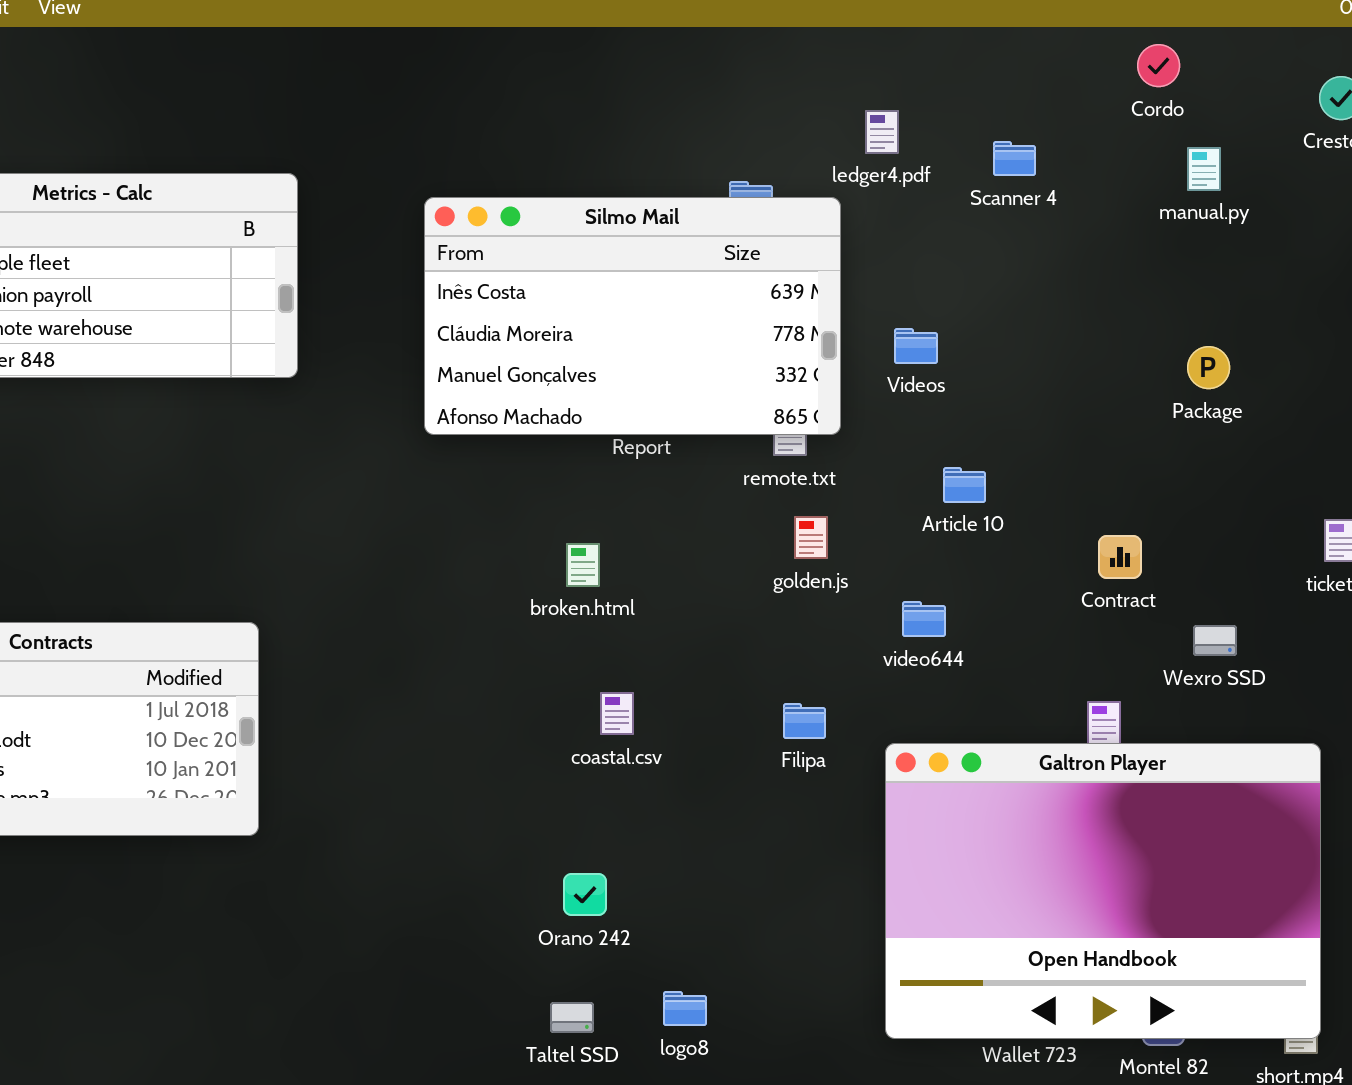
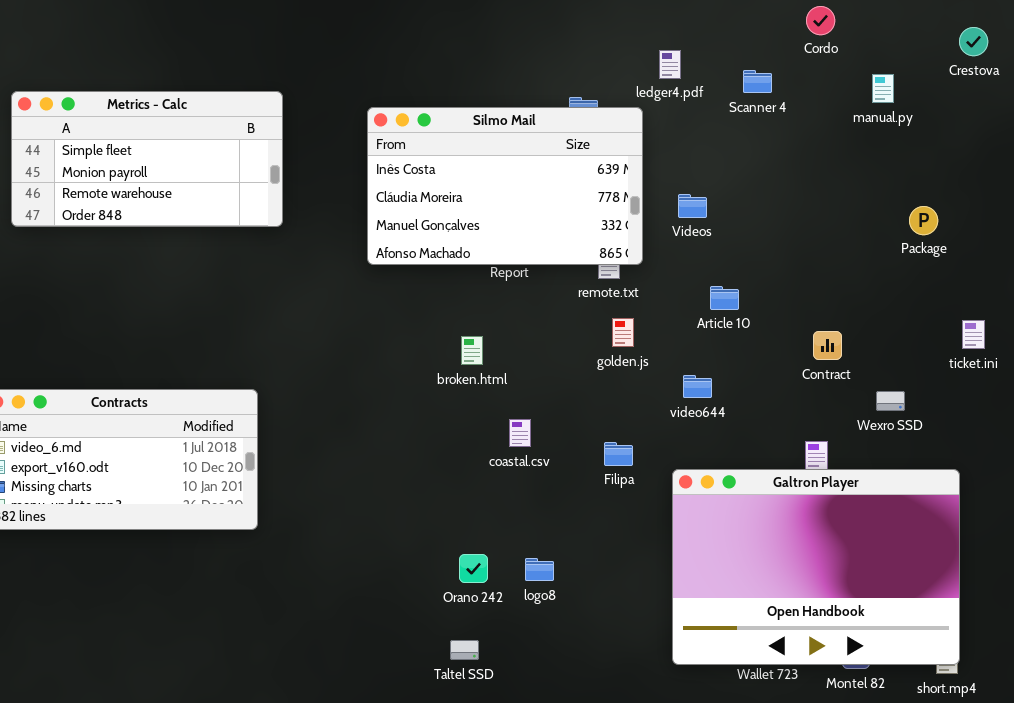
Cordo: [1137,44,1180,87] -> [806,6,835,35], moved
Package: [1187,346,1230,389] -> [909,206,938,235], moved
coastal.csv: [600,692,634,735] -> [509,419,531,447], moved
logo8: [663,991,707,1026] -> [525,558,554,581], moved

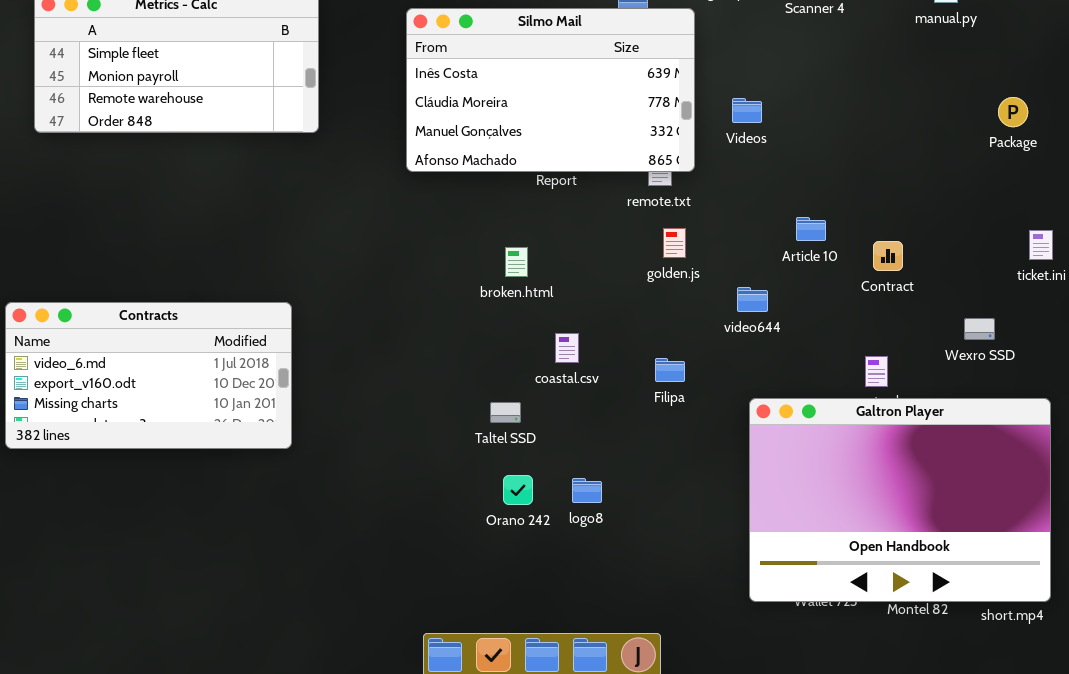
Package: [909,206,938,235] -> [998,97,1028,127], moved
Article 10: [710,286,739,310] -> [796,217,826,241], moved
Wexro SSD: [876,391,905,411] -> [964,318,995,340], moved
Galtron Player: [672,469,960,665] -> [749,398,1051,602], moved
Taltel SSD: [450,640,479,660] -> [490,402,521,423], moved

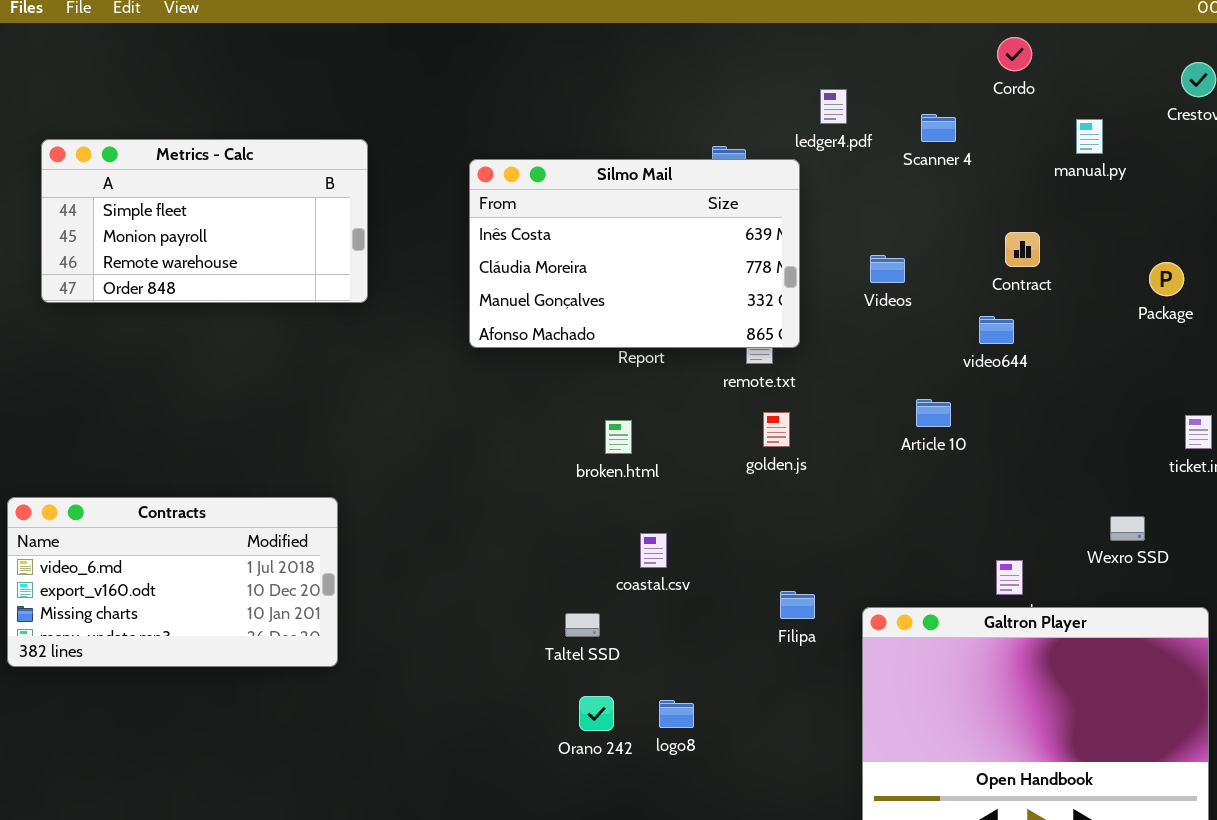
Videos: [732,98,762,123] -> [870,255,905,283], moved
Contract: [873,241,903,271] -> [1005,232,1040,267], moved
broken.html: [505,247,528,277] -> [605,420,632,454], moved
video644: [737,287,768,312] -> [979,316,1014,344], moved
Filipa: [655,358,685,382] -> [780,591,815,619], moved

